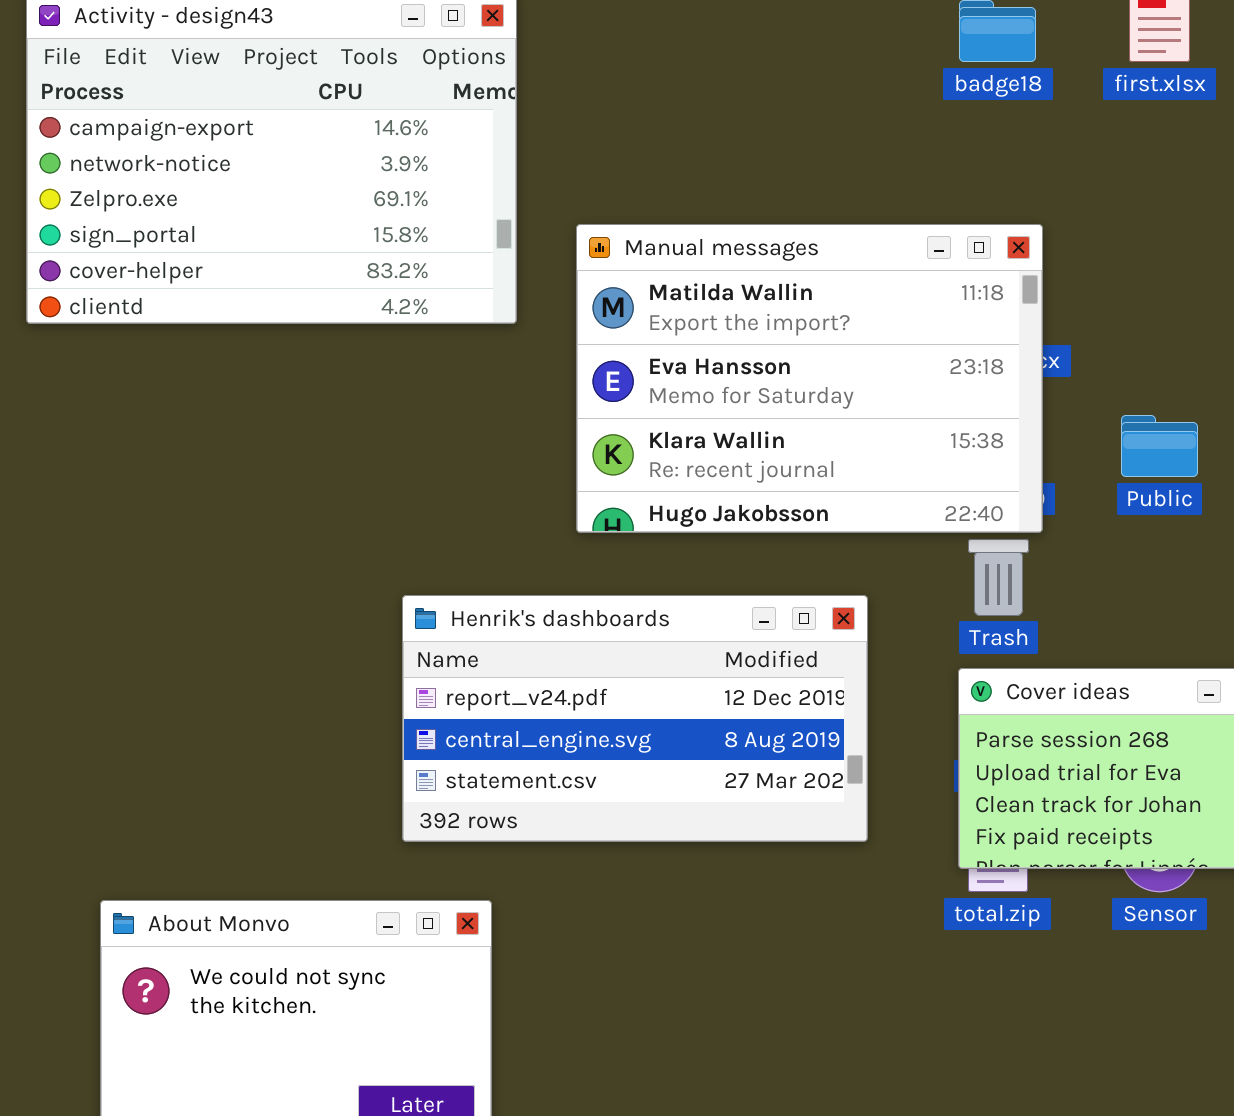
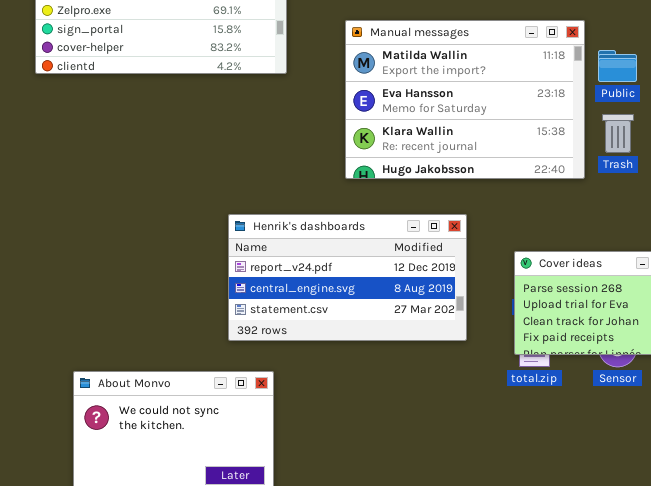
Manual messages: [576,224,1043,533] -> [345,20,585,179], moved
Public: [1121,415,1198,477] -> [598,50,637,82], moved
Trash: [968,539,1029,616] -> [602,114,634,153], moved

